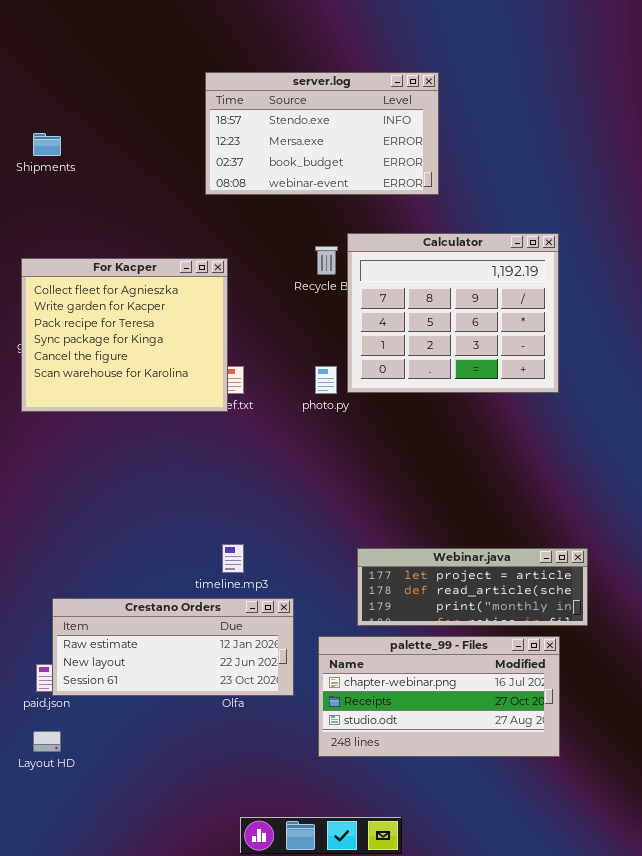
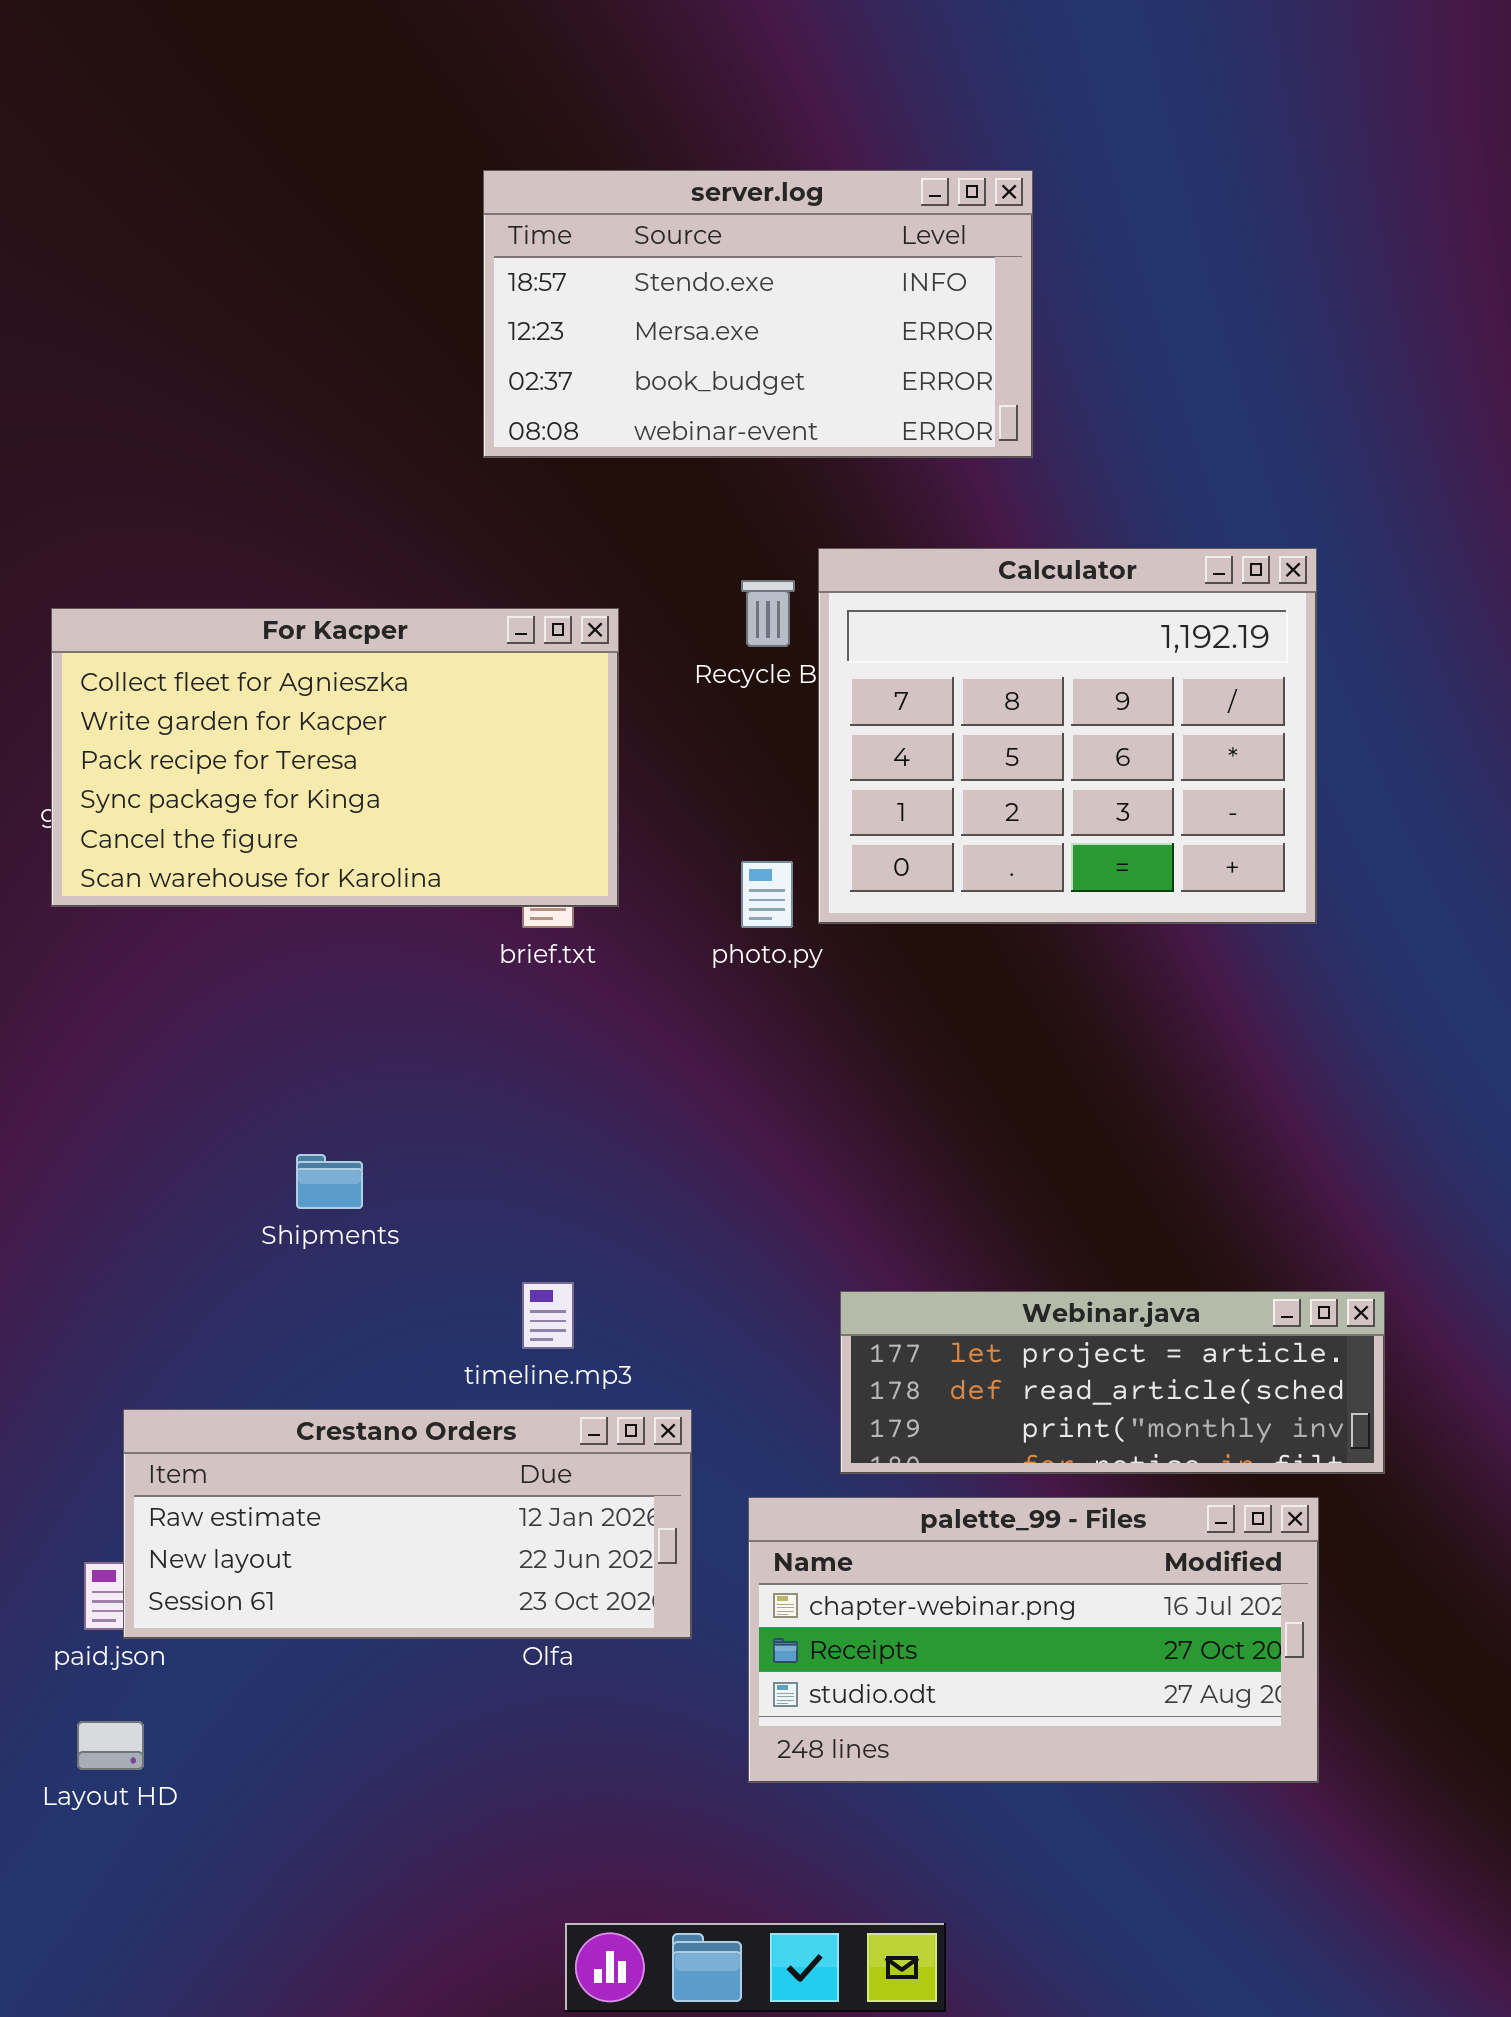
Shipments: [33,133,61,156] -> [296,1154,363,1209], moved
For Kacper: [21,258,228,412] -> [51,608,619,907], resized

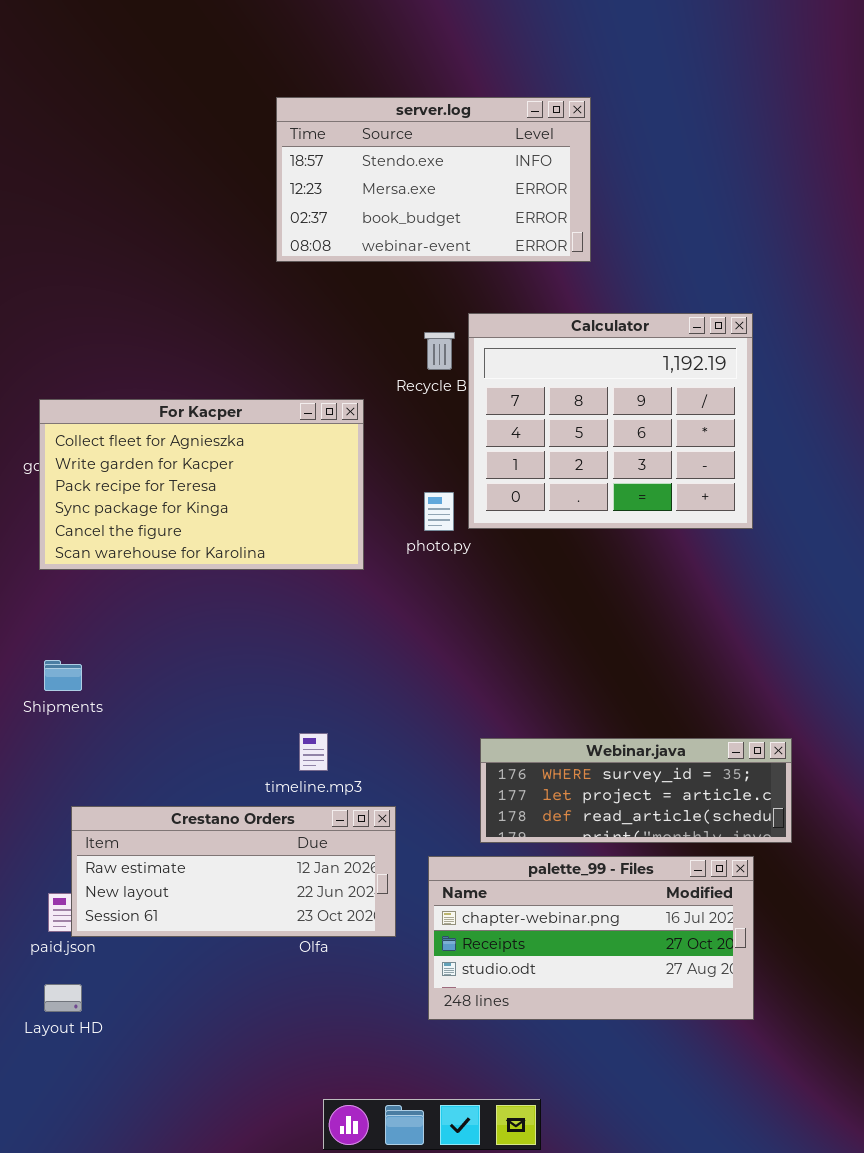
For Kacper: [51,608,619,907] -> [39,399,364,570], moved
Shipments: [296,1154,363,1209] -> [44,660,82,691], moved
Webinar.java: [840,1291,1385,1474] -> [480,738,792,843], scrolled up 1 row

